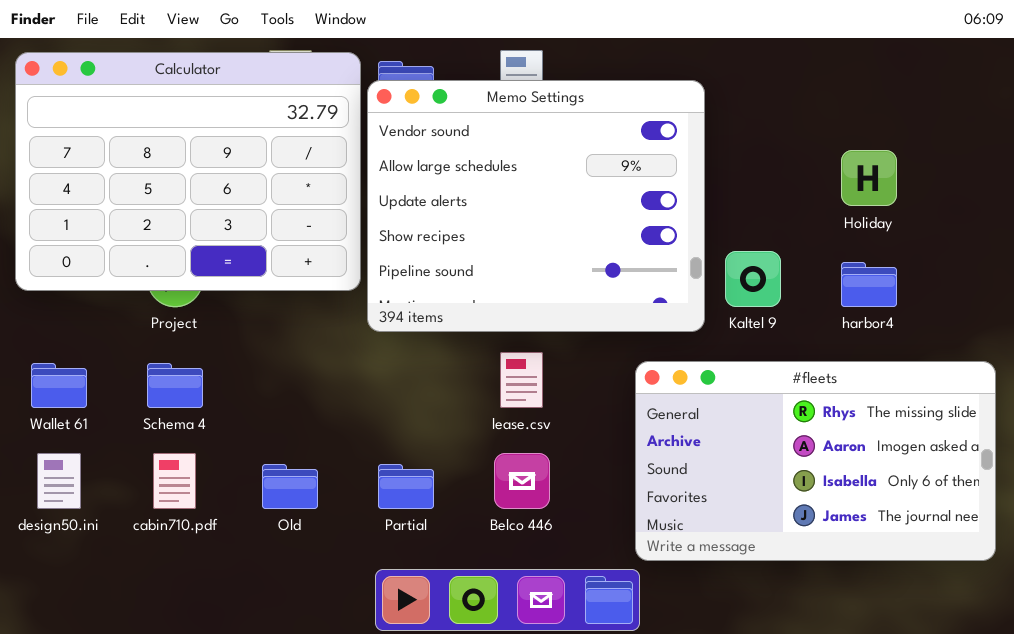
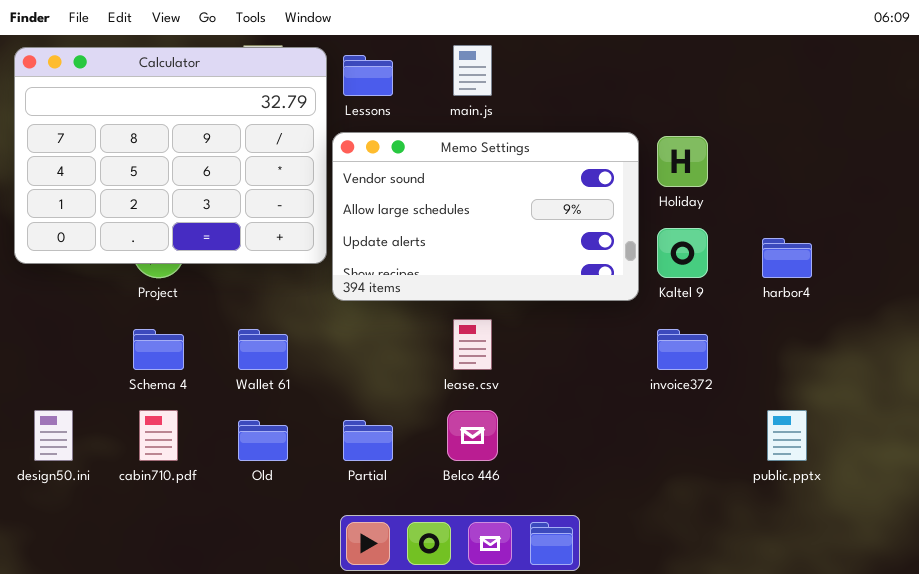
Memo Settings: [367,80,705,332] -> [332,132,639,301], resized
Holiday: [841,150,897,206] -> [657,136,708,187], moved
#fleets: [635,361,996,561] -> none, closed
Wallet 61: [31,363,87,408] -> [238,329,288,370], moved

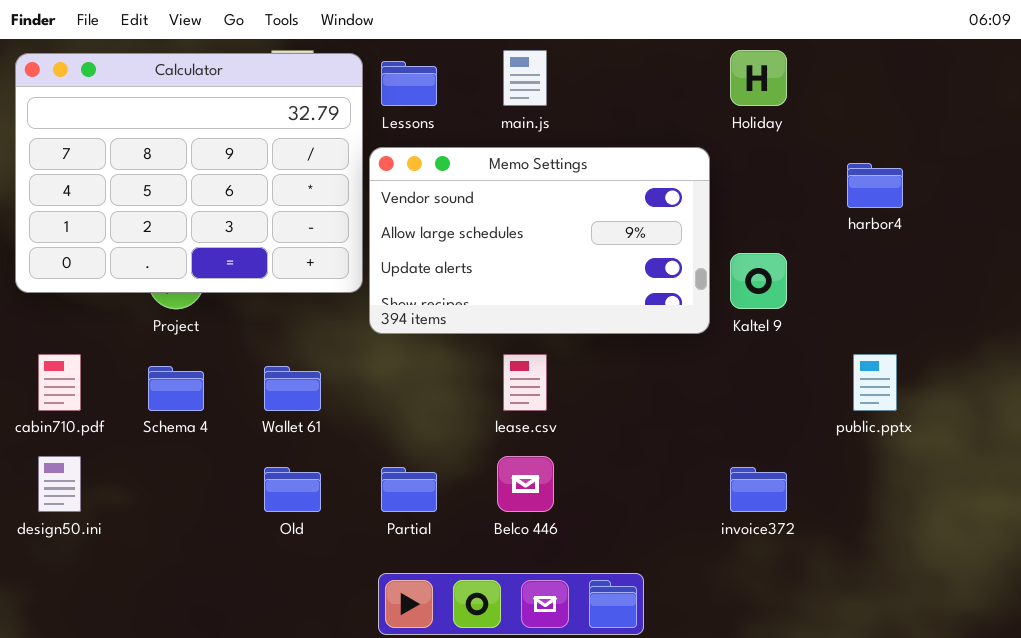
Holiday: [657,136,708,187] -> [730,50,787,106], moved
harbor4: [762,238,812,278] -> [847,163,903,208], moved
invoice372: [657,329,708,370] -> [730,467,787,512], moved
cabin710.pdf: [139,410,178,461] -> [38,354,81,411], moved
public.pptx: [767,410,807,461] -> [853,354,897,411], moved

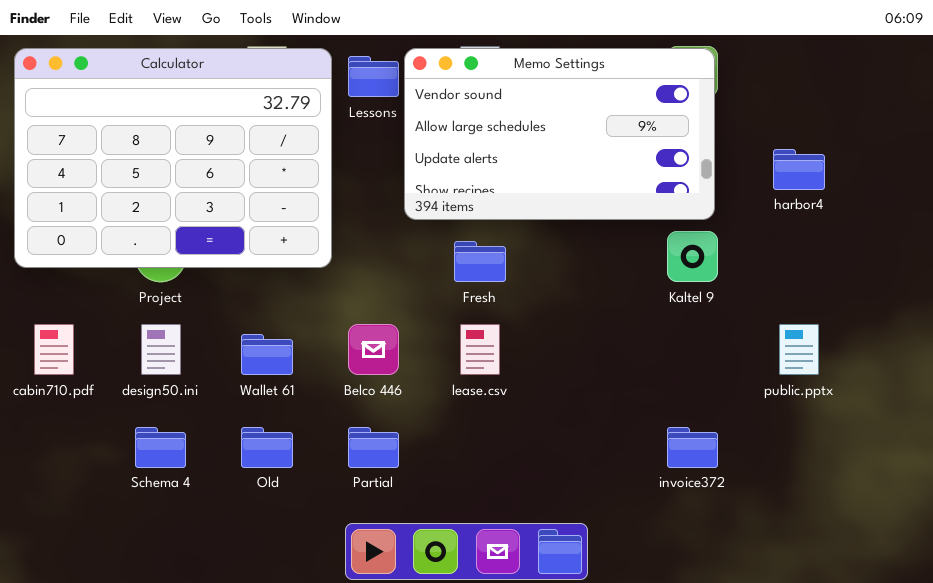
Memo Settings: [369,147,710,334] -> [404,48,715,220], moved
Schema 4: [148,366,204,411] -> [135,427,186,468], moved
design50.ini: [38,456,81,512] -> [141,324,181,375], moved
Belco 446: [497,456,554,512] -> [348,324,399,375], moved

